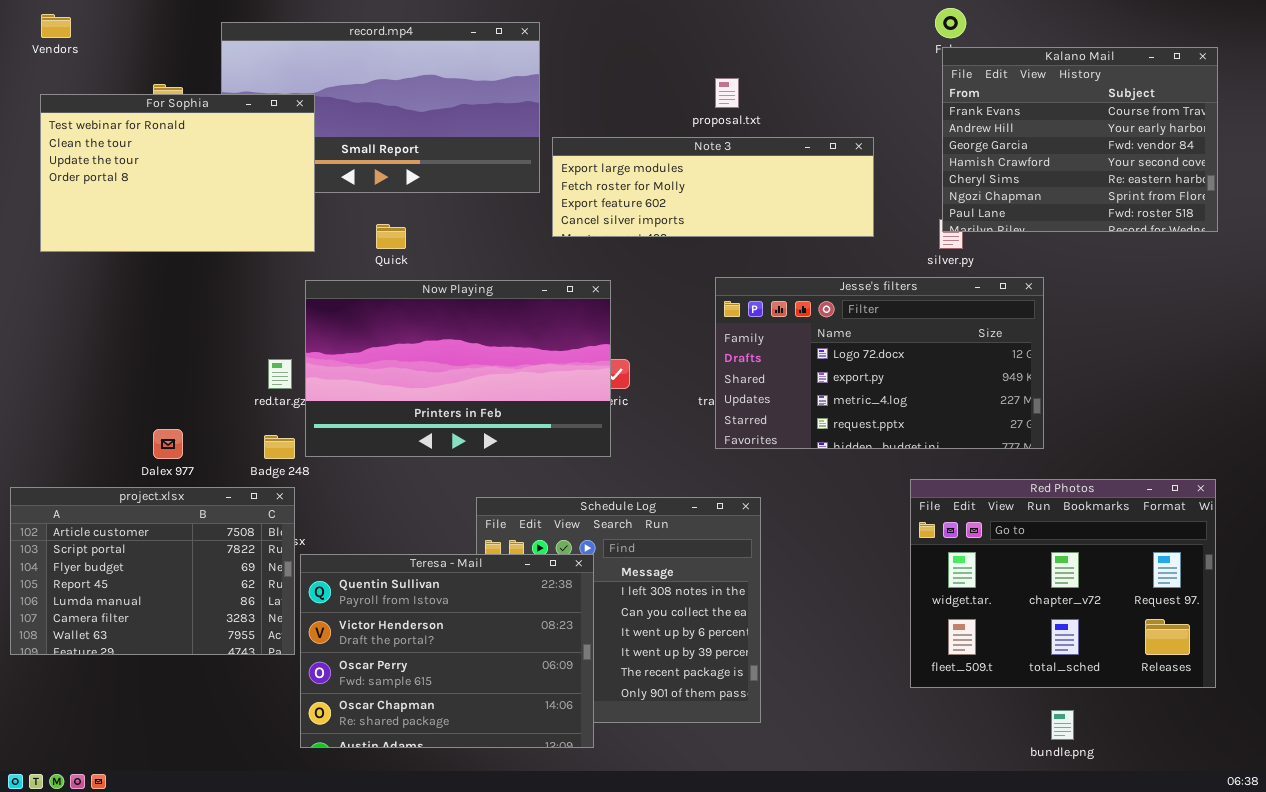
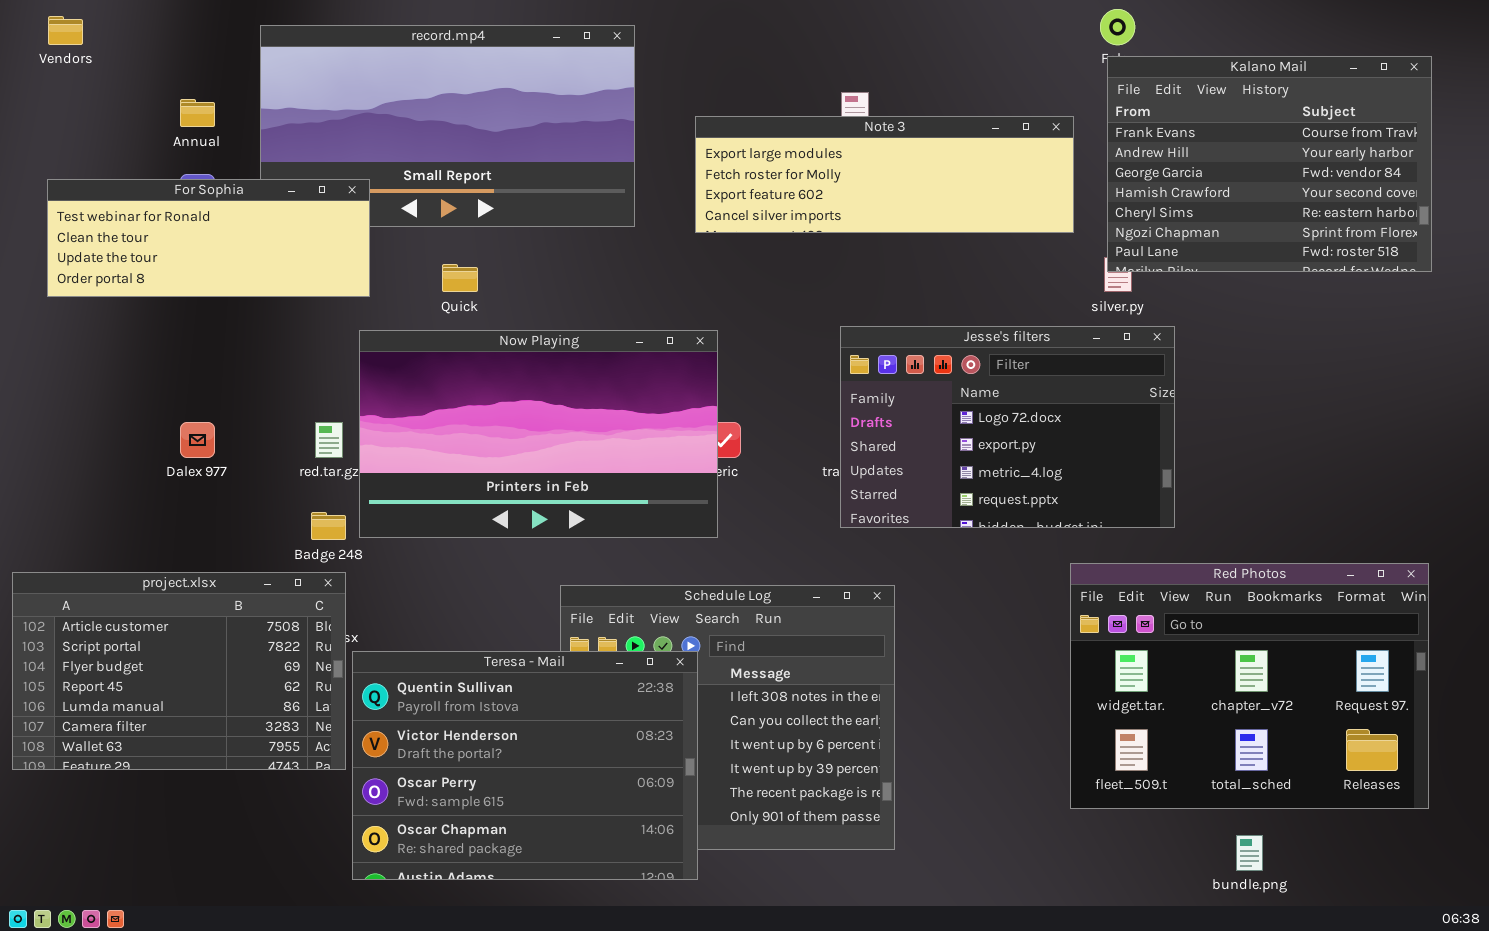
For Sophia: [40,94,315,252] -> [47,179,370,297], resized
Note 3: [552,137,874,237] -> [695,116,1074,233], moved
Jesse's filters: [715,277,1044,449] -> [840,326,1175,528], resized
Dalex 977: [153,429,183,459] -> [180,422,215,458], moved

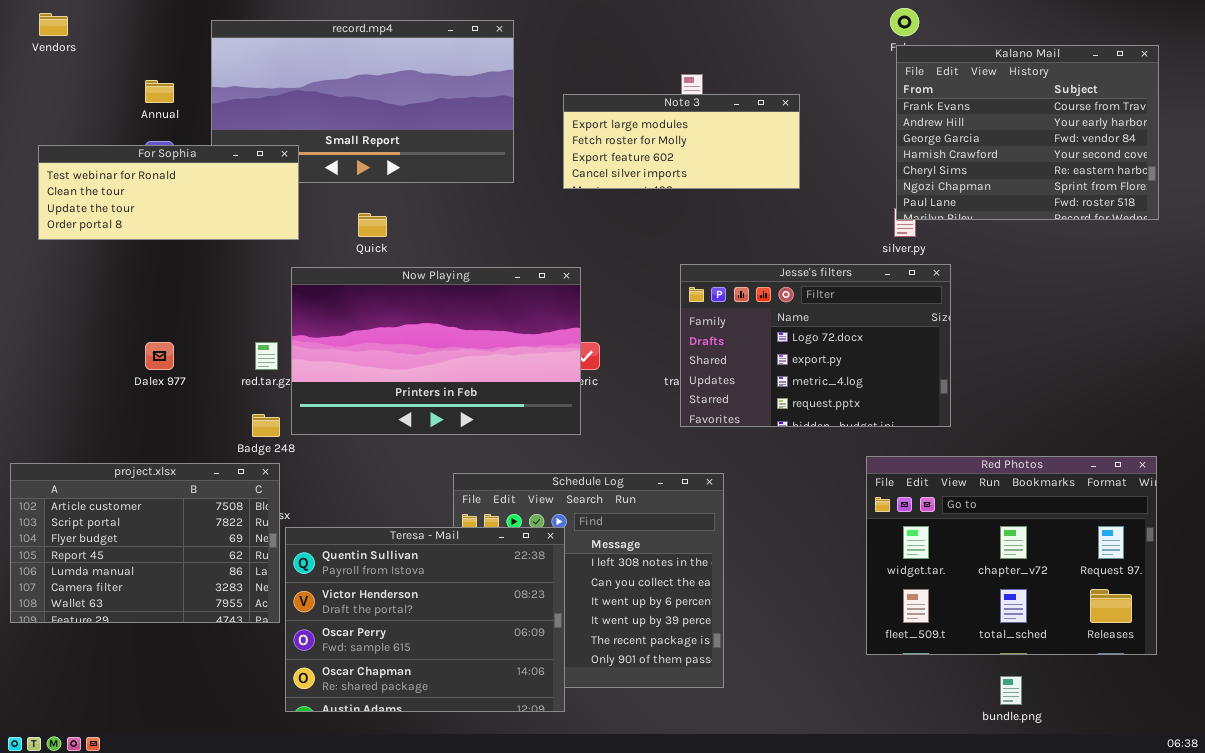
Note 3: [695,116,1074,233] -> [563,94,800,189], resized

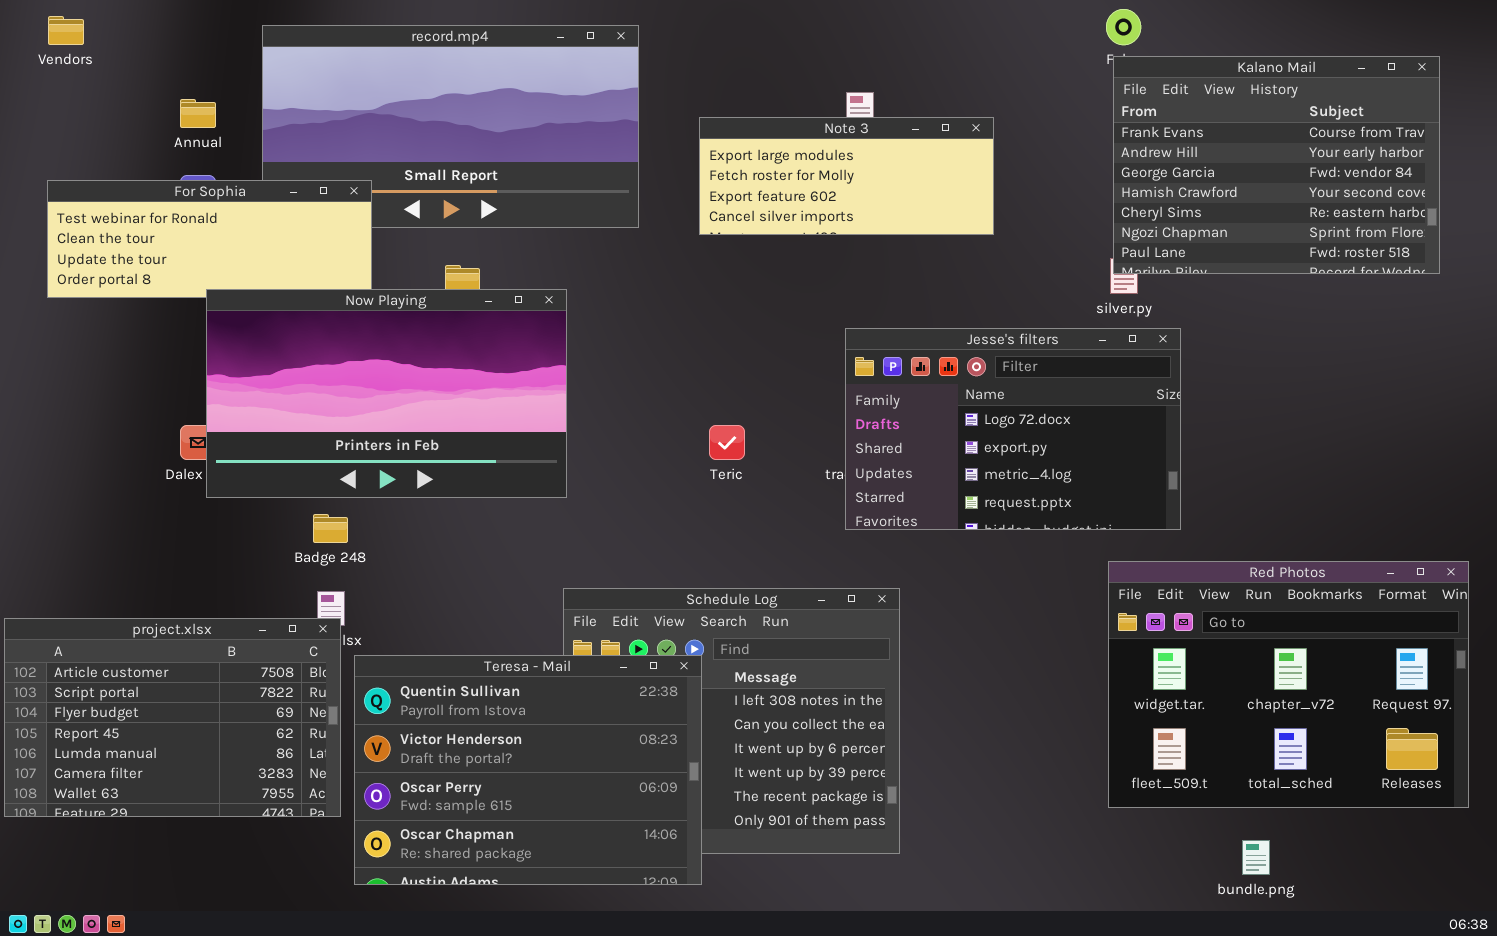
Now Playing: [291,267,581,435] -> [206,289,567,498], moved
Red Photos: [866,456,1157,655] -> [1108,561,1469,808], moved
project.xlsx: [10,463,280,623] -> [4,618,341,817], moved

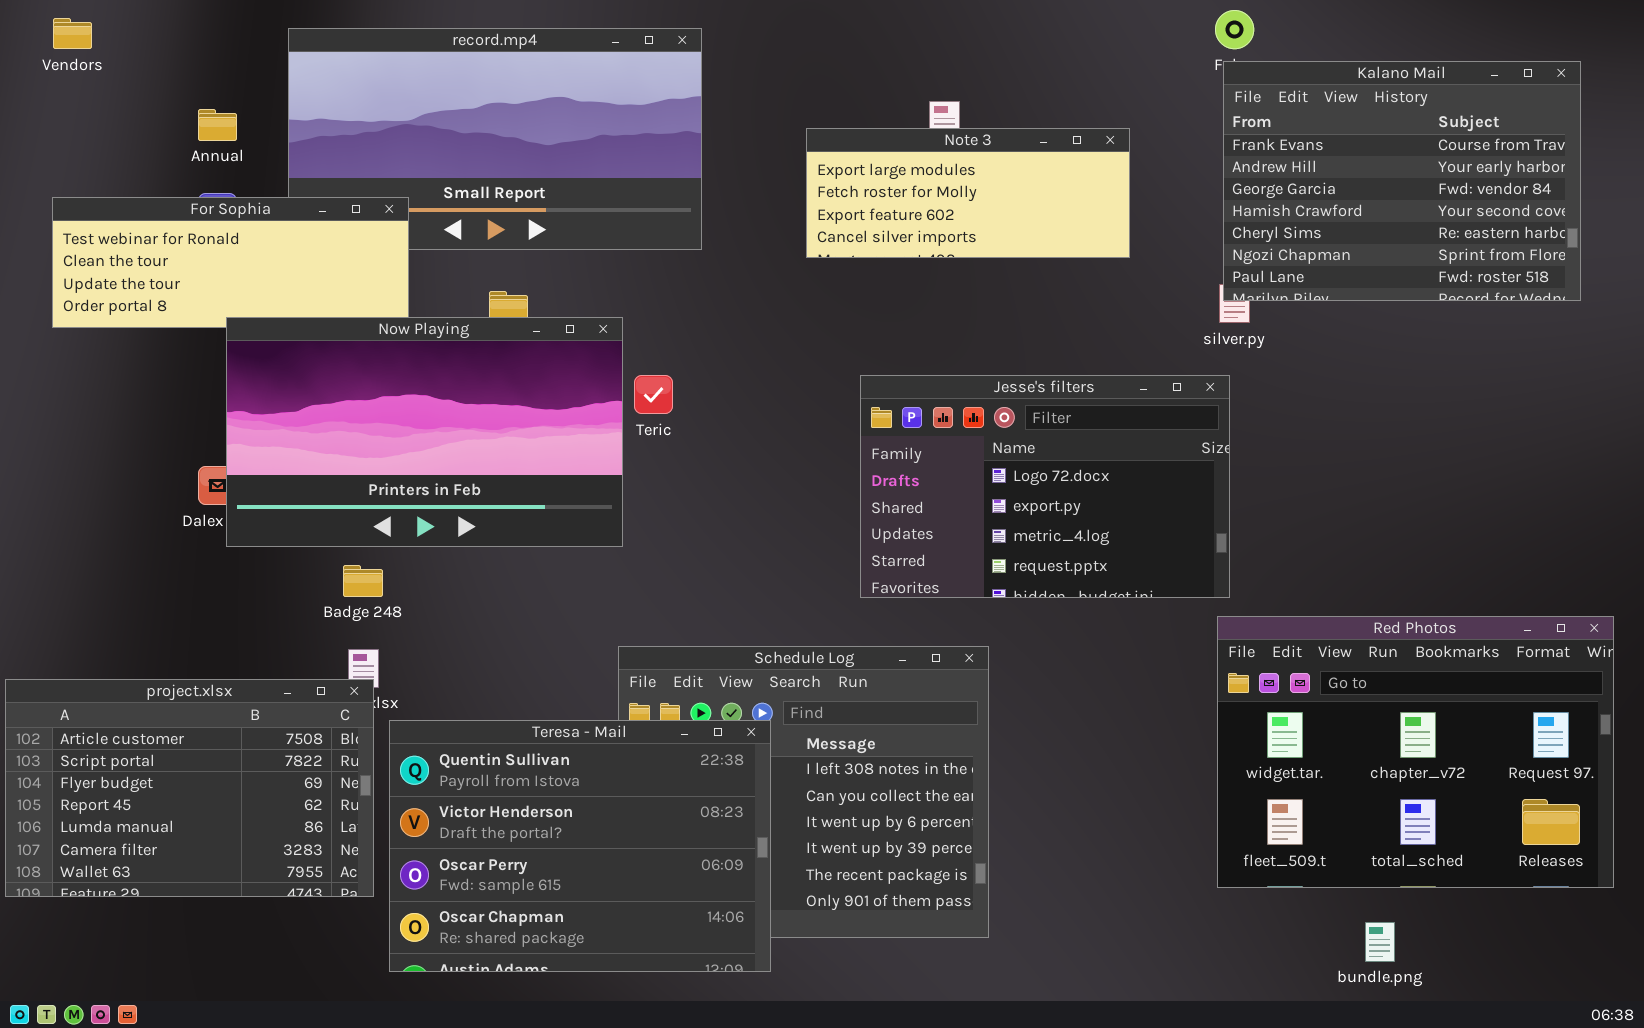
Note 3: [699,117,994,235] -> [806,128,1130,258], moved
Jesse's filters: [845,328,1181,530] -> [860,375,1230,598], moved
Teric: [709,425,745,460] -> [634,375,673,414], moved

